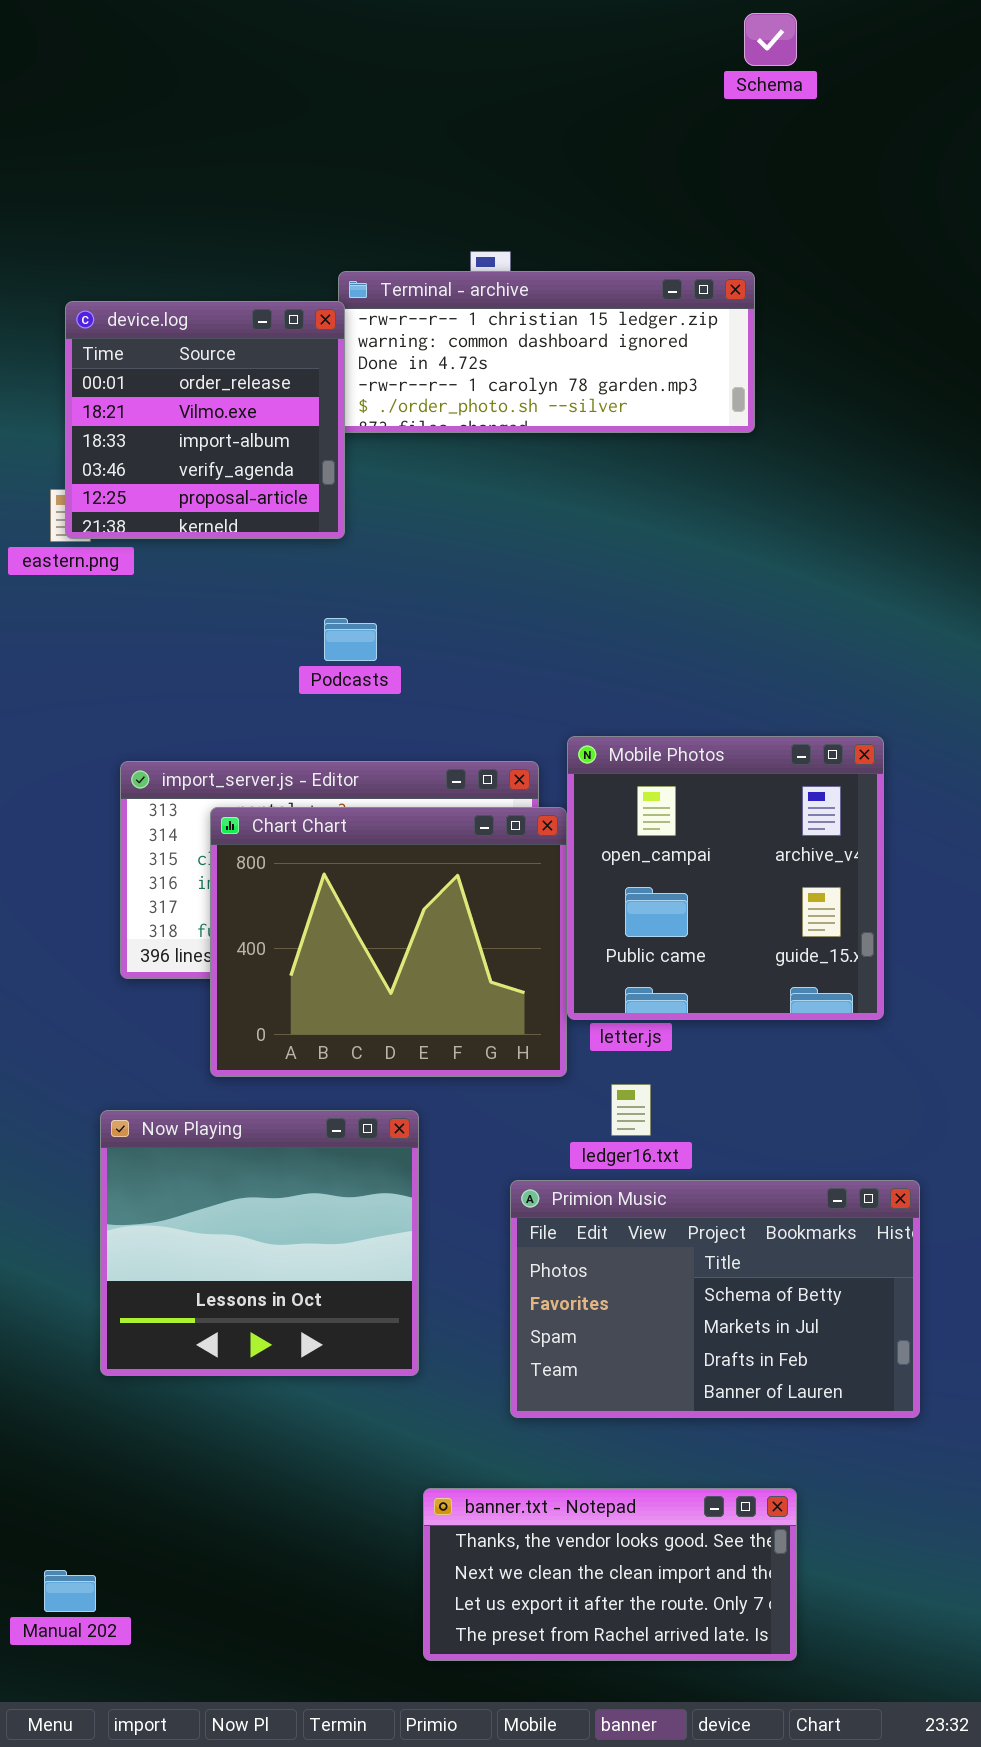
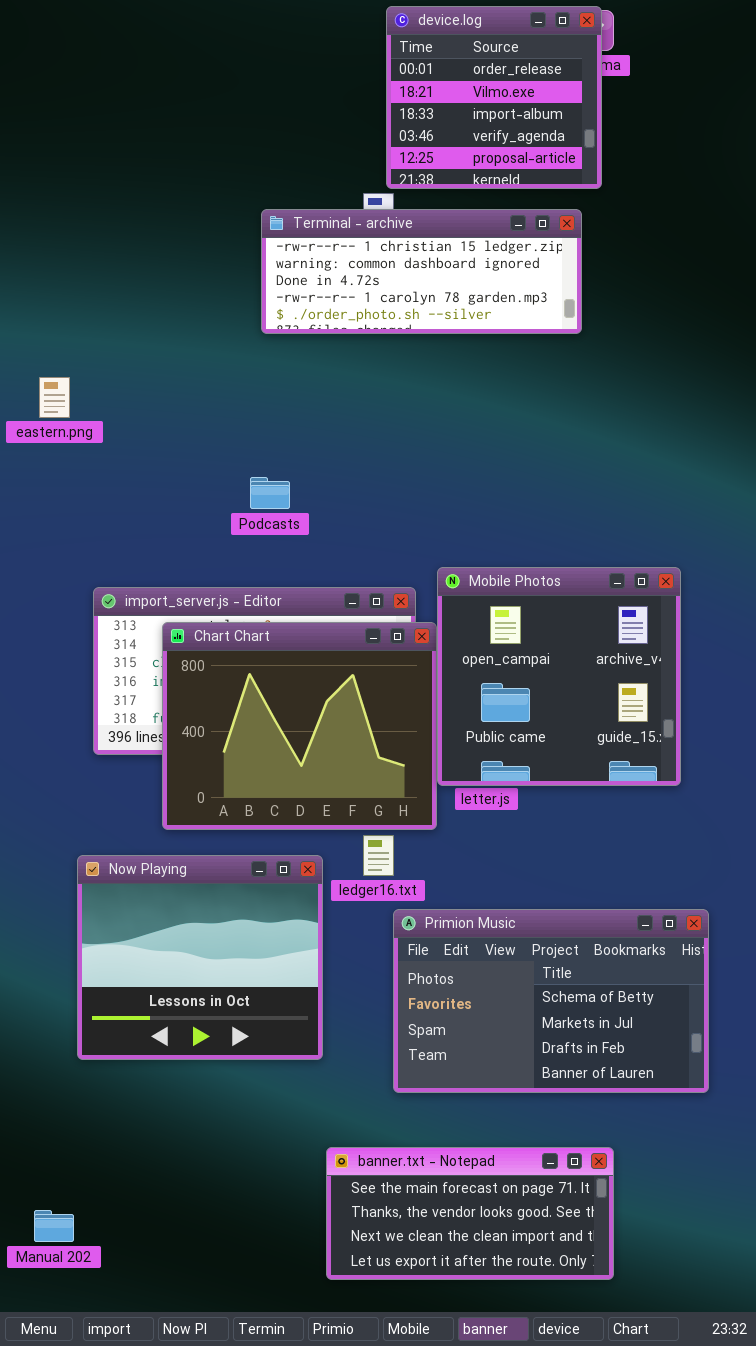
device.log: [65,301,345,539] -> [386,6,602,189], moved
ledger16.txt: [611,1084,651,1136] -> [363,835,394,876], moved
banner.txt - Notepad: [423,1488,797,1661] -> [326,1147,614,1280], scrolled up 1 row

